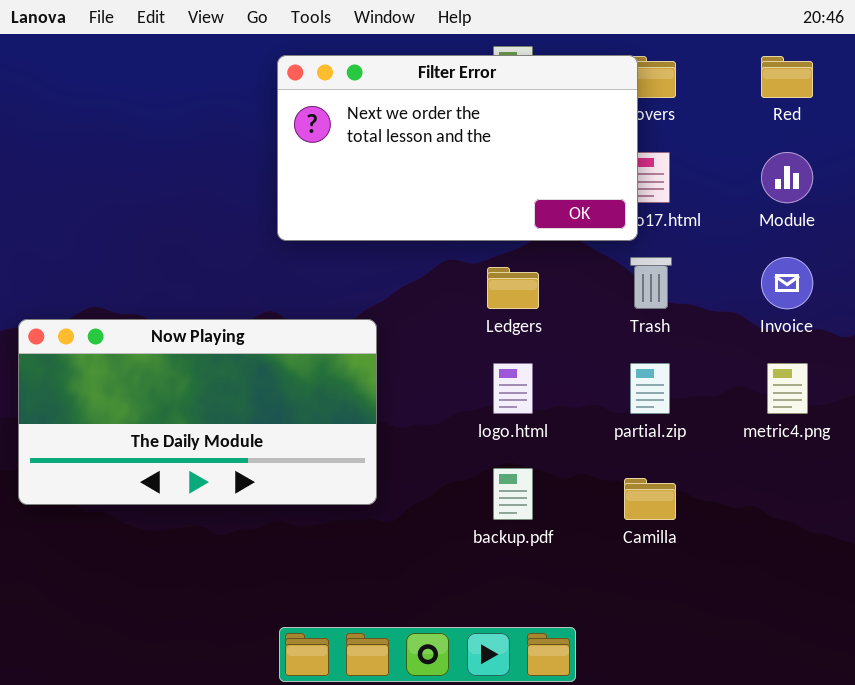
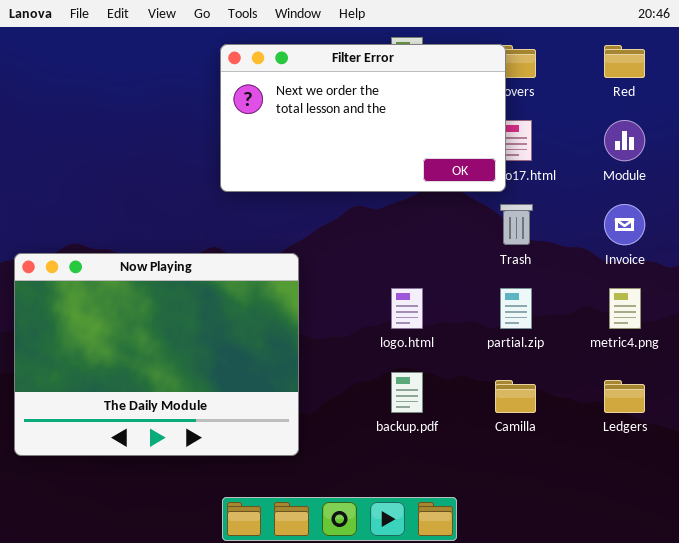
Ledgers: [487,267,539,309] -> [604,380,645,413], moved
Now Playing: [18,319,377,505] -> [14,253,299,456], resized

